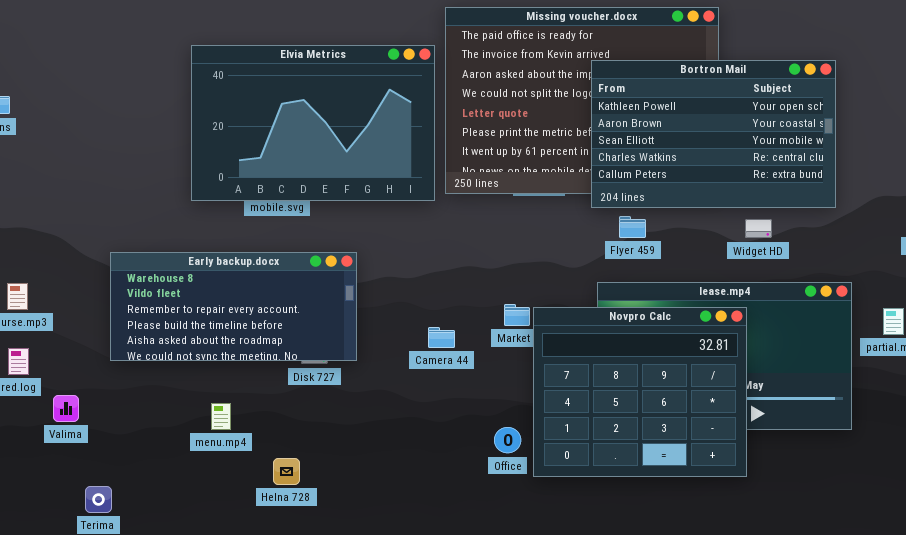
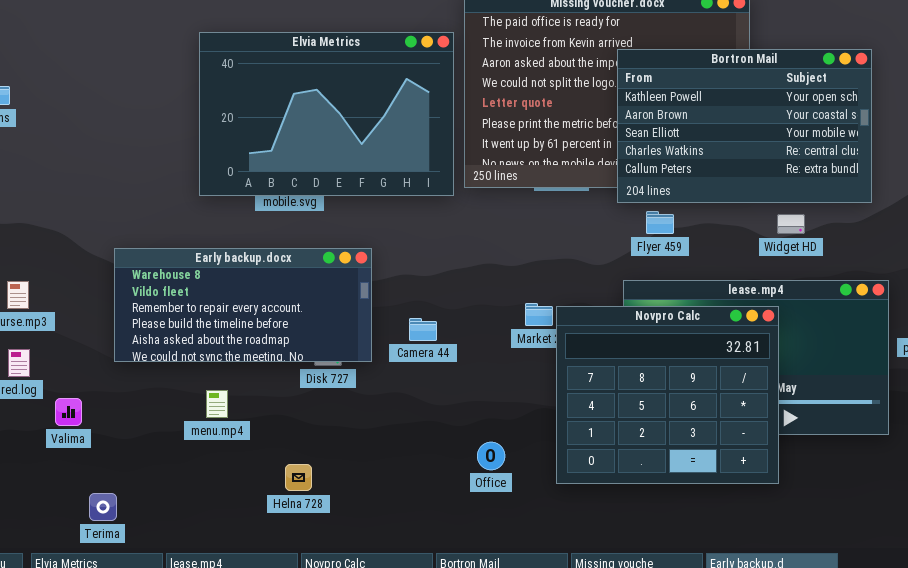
Camera 44: [428,327,455,348] -> [409,318,437,341], moved
menu.mp4: [211,403,231,430] -> [206,390,228,418], moved
Office: [494,427,521,453] -> [477,442,505,470], moved

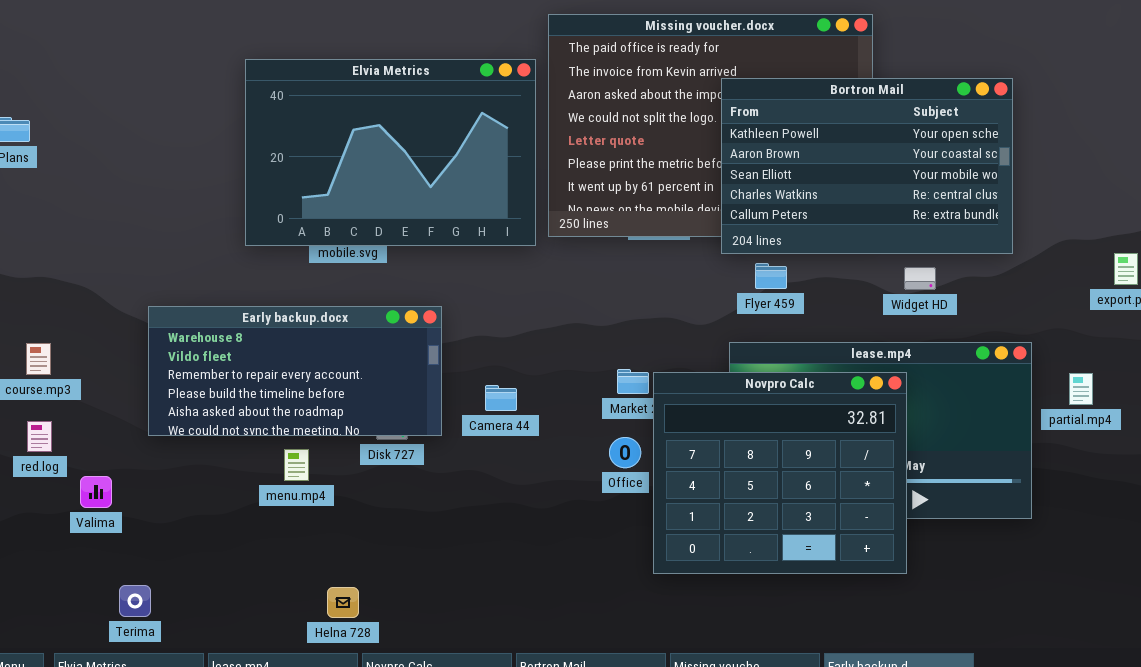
menu.mp4: [206,390,228,418] -> [284,449,309,481], moved
Office: [477,442,505,470] -> [609,437,641,468], moved
Helna 728: [285,464,312,491] -> [327,587,359,618], moved

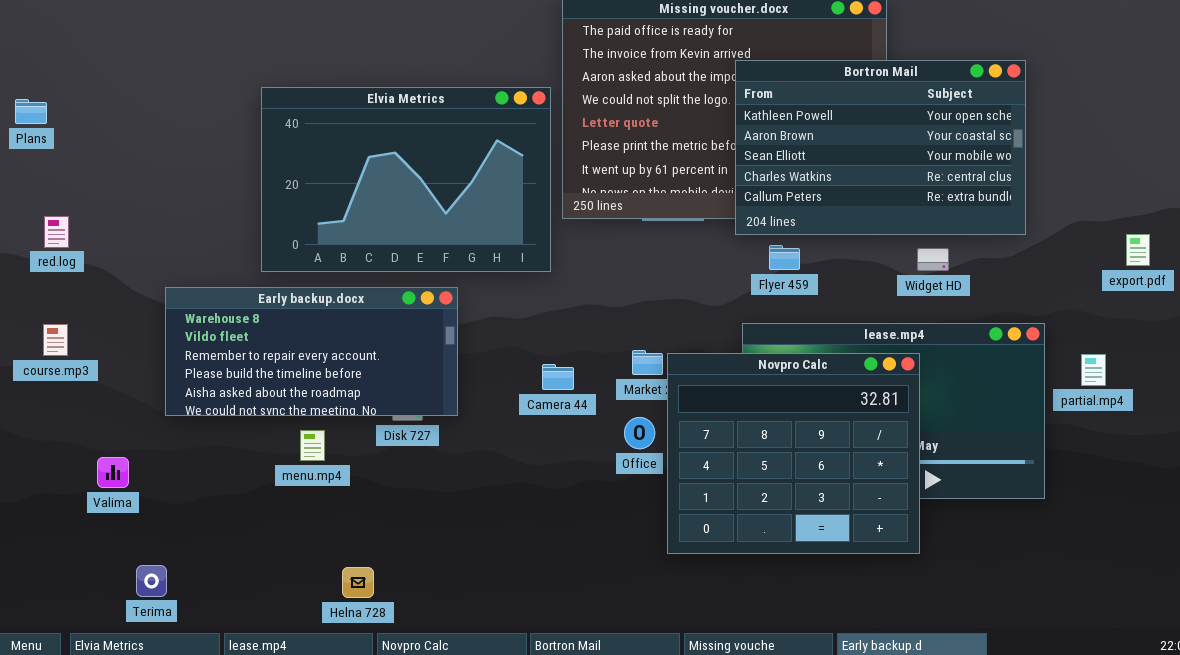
Elvia Metrics: [245,59,536,246] -> [261,87,551,272], moved
Camera 44: [485,385,517,411] -> [542,364,574,390], moved
red.log: [27,421,52,452] -> [44,216,69,248], moved

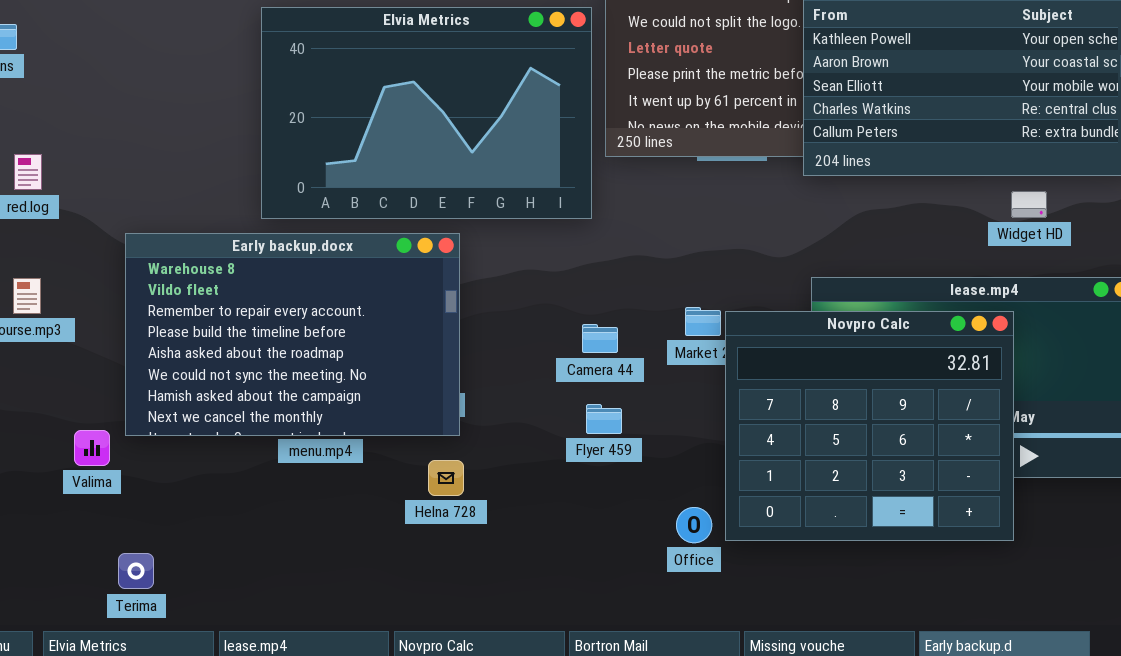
Flyer 459: [769,245,800,270] -> [586,404,622,434], moved
Early backup.docx: [165,287,458,416] -> [125,233,460,436], moved, resized
Office: [624,417,655,449] -> [676,507,712,543], moved
Helna 728: [342,567,374,598] -> [428,460,464,496], moved

